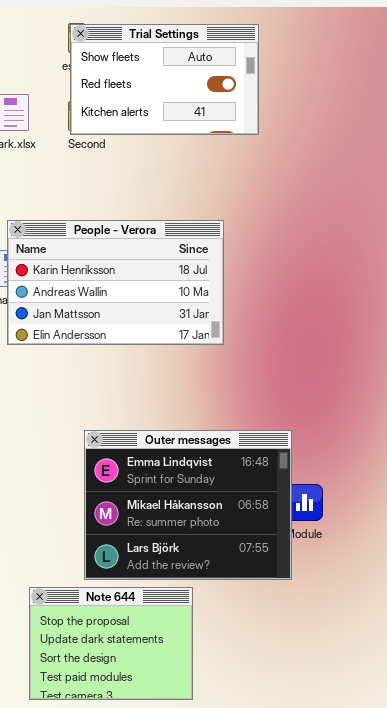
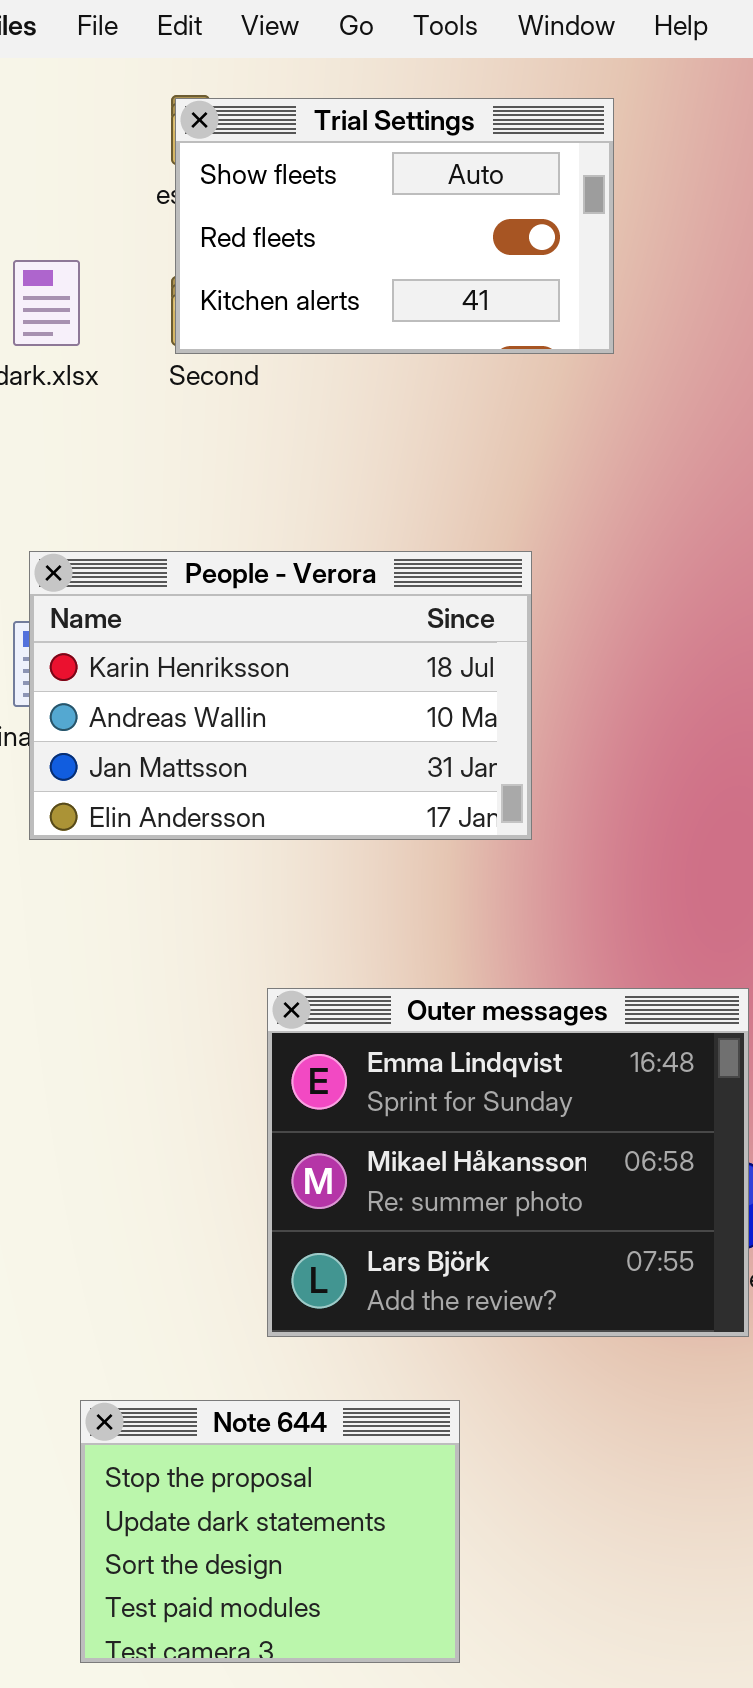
Outer messages: [84,430,292,580] -> [267,988,749,1337], moved

